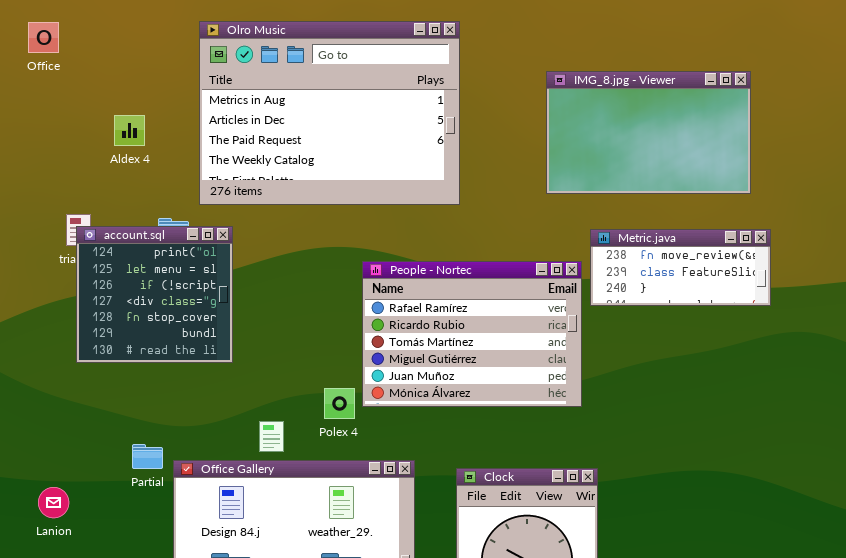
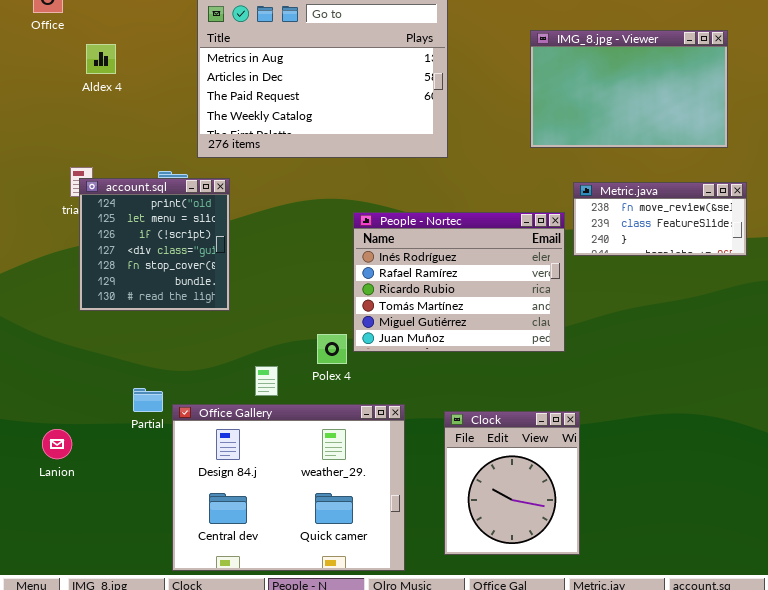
Aldex 4: [114,115,145,146] -> [86,44,116,74], moved
People - Nortec: [362,261,582,407] -> [353,212,565,352], scrolled up 1 row

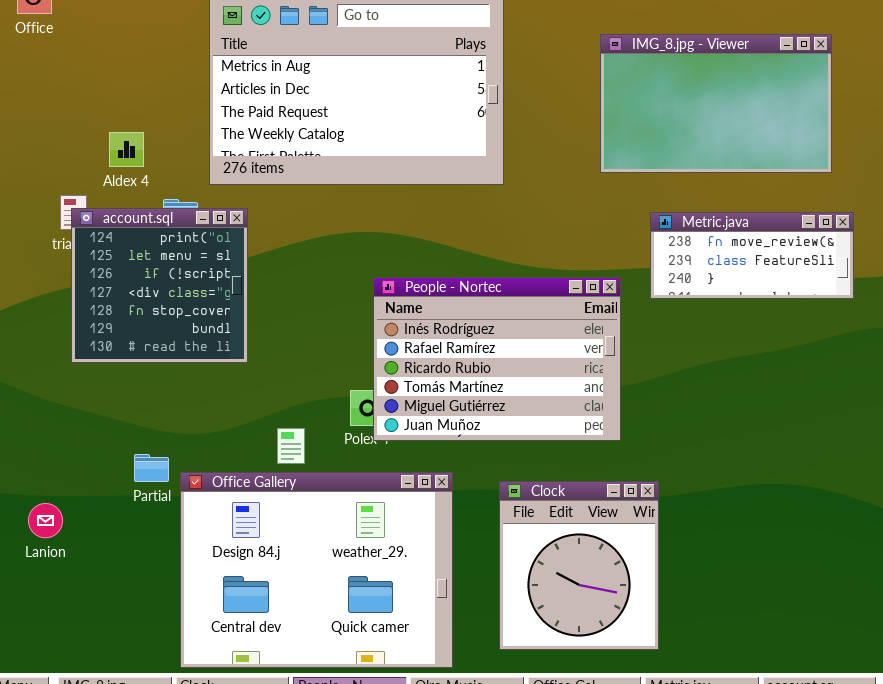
Aldex 4: [86,44,116,74] -> [109,132,144,167], moved
People - Nortec: [353,212,565,352] -> [373,277,621,441], moved

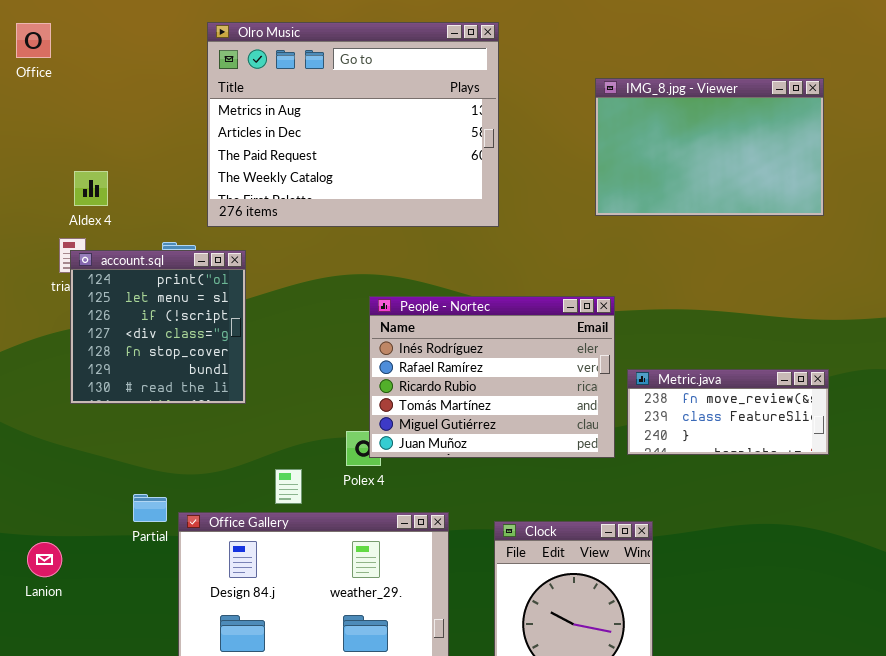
Aldex 4: [109,132,144,167] -> [74,171,108,206], moved
Metric.java: [650,212,854,299] -> [627,369,829,455], moved
People - Nortec: [373,277,621,441] -> [369,296,615,458], moved

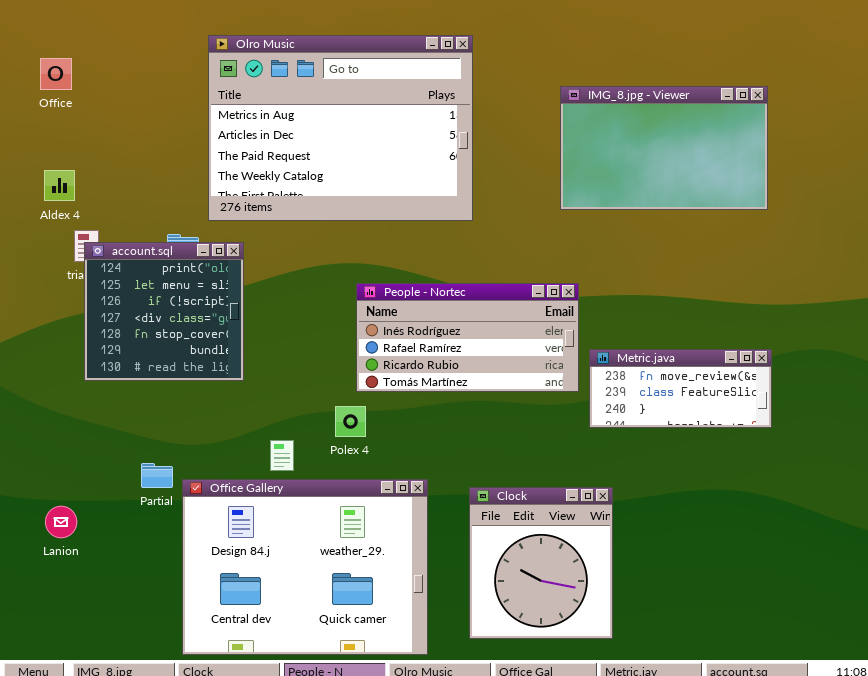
Office: [16,23,51,58] -> [40,58,72,90], moved
Aldex 4: [74,171,108,206] -> [44,170,75,201], moved
People - Nortec: [369,296,615,458] -> [356,283,579,392], resized

